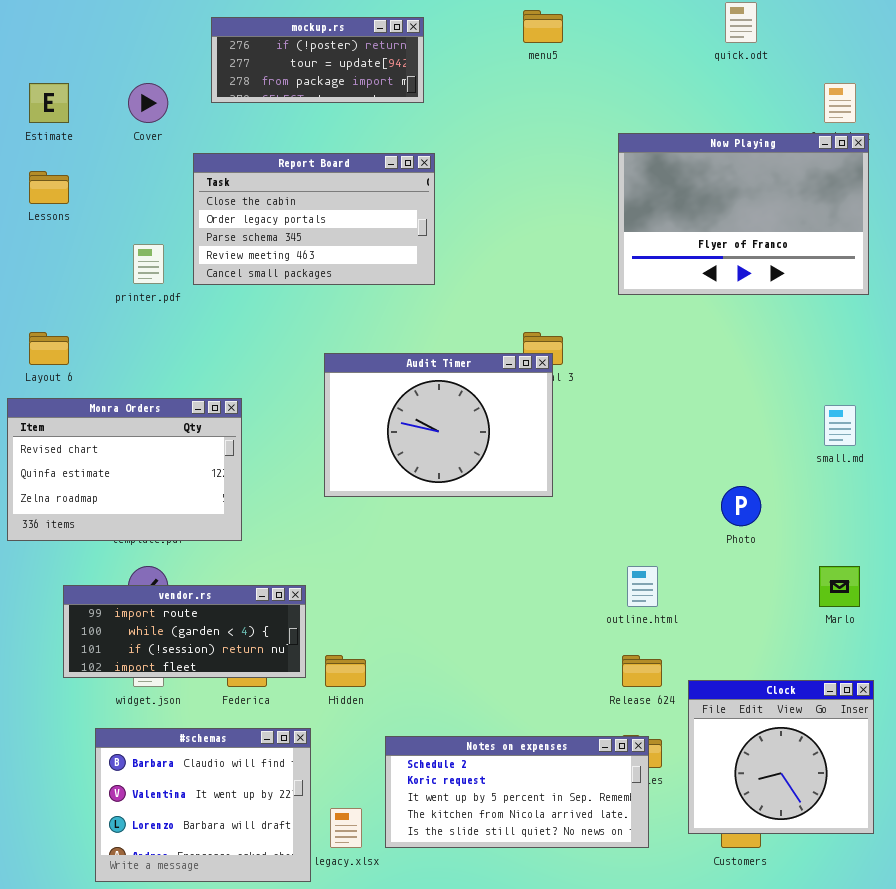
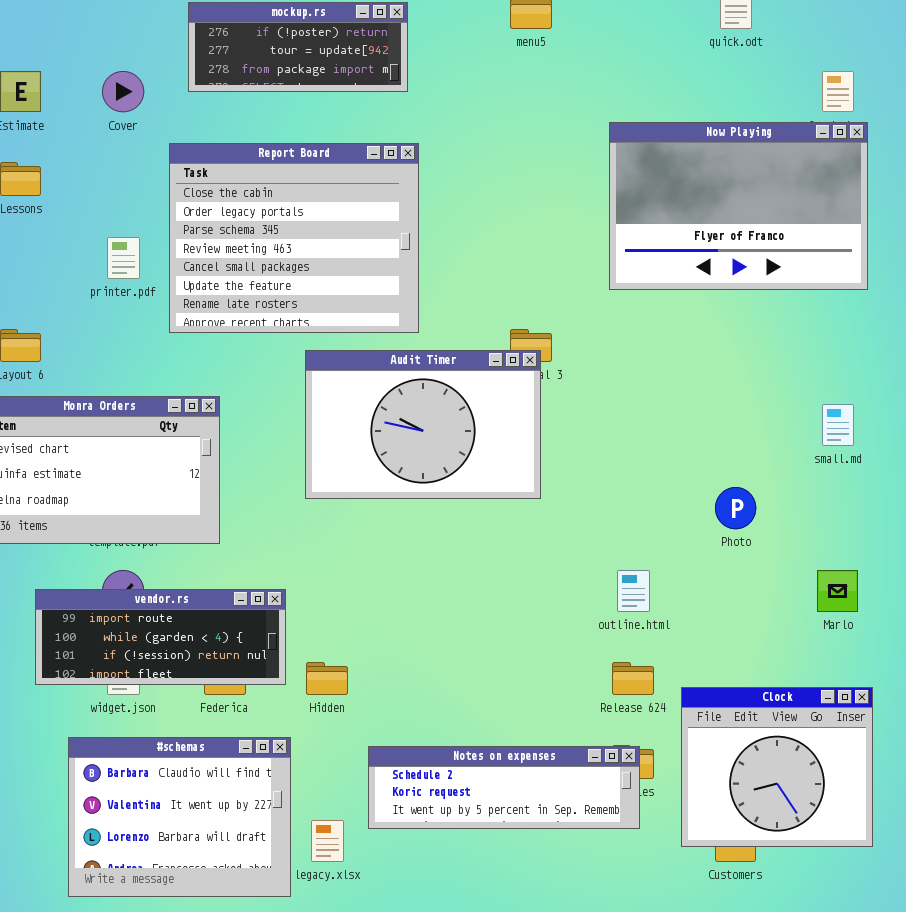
Report Board: [193,153,435,285] -> [169,143,419,333], resized
Notes on expenses: [385,736,649,848] -> [368,746,640,829], resized

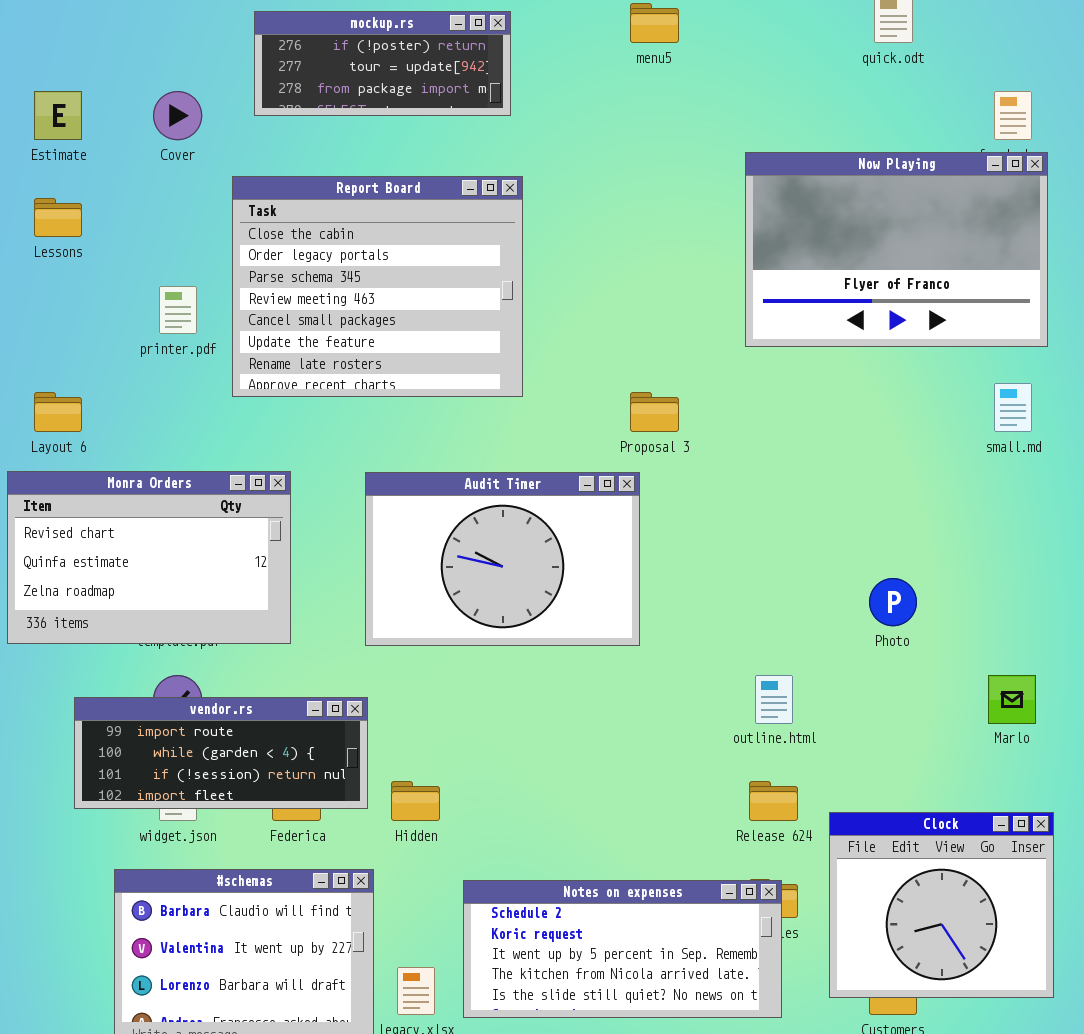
Audit Timer: [305,350,541,499] -> [365,472,640,646], moved
small.md: [822,404,854,446] -> [994,383,1032,432], moved
Notes on expenses: [368,746,640,829] -> [463,880,782,1018], resized

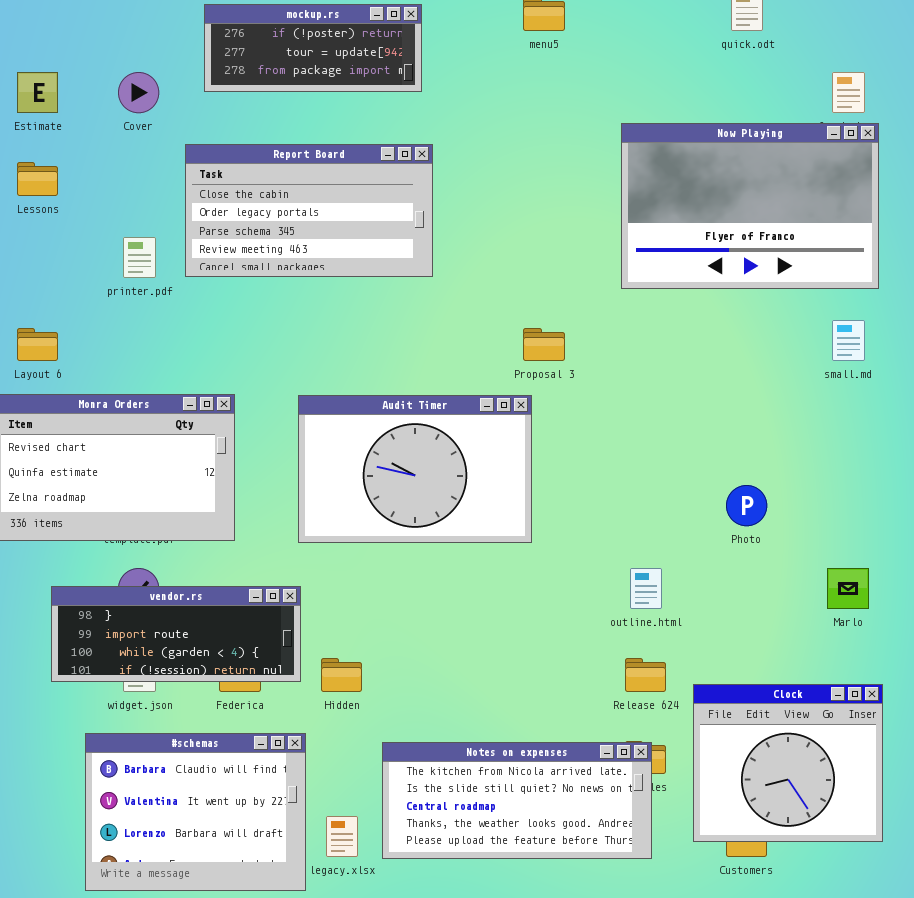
Report Board: [232,176,523,397] -> [185,144,433,277], resized
vendor.rs: [74,697,368,809] -> [51,586,301,682], scrolled up 1 row
Notes on expenses: [463,880,782,1018] -> [382,742,652,859], scrolled down 3 rows

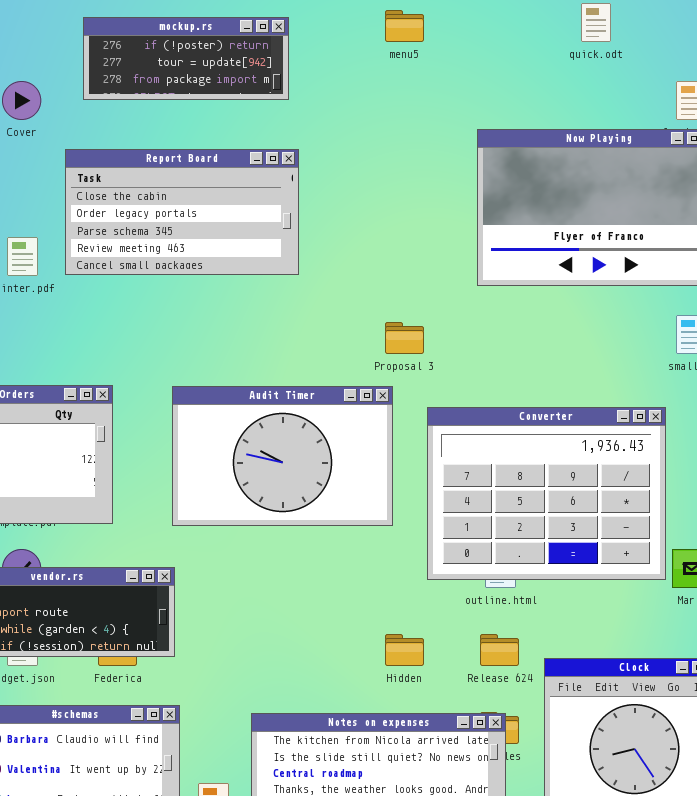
Converter: none -> [427,407,666,580], opened
Hidden: [321,658,362,692] -> [385,634,424,666], moved

